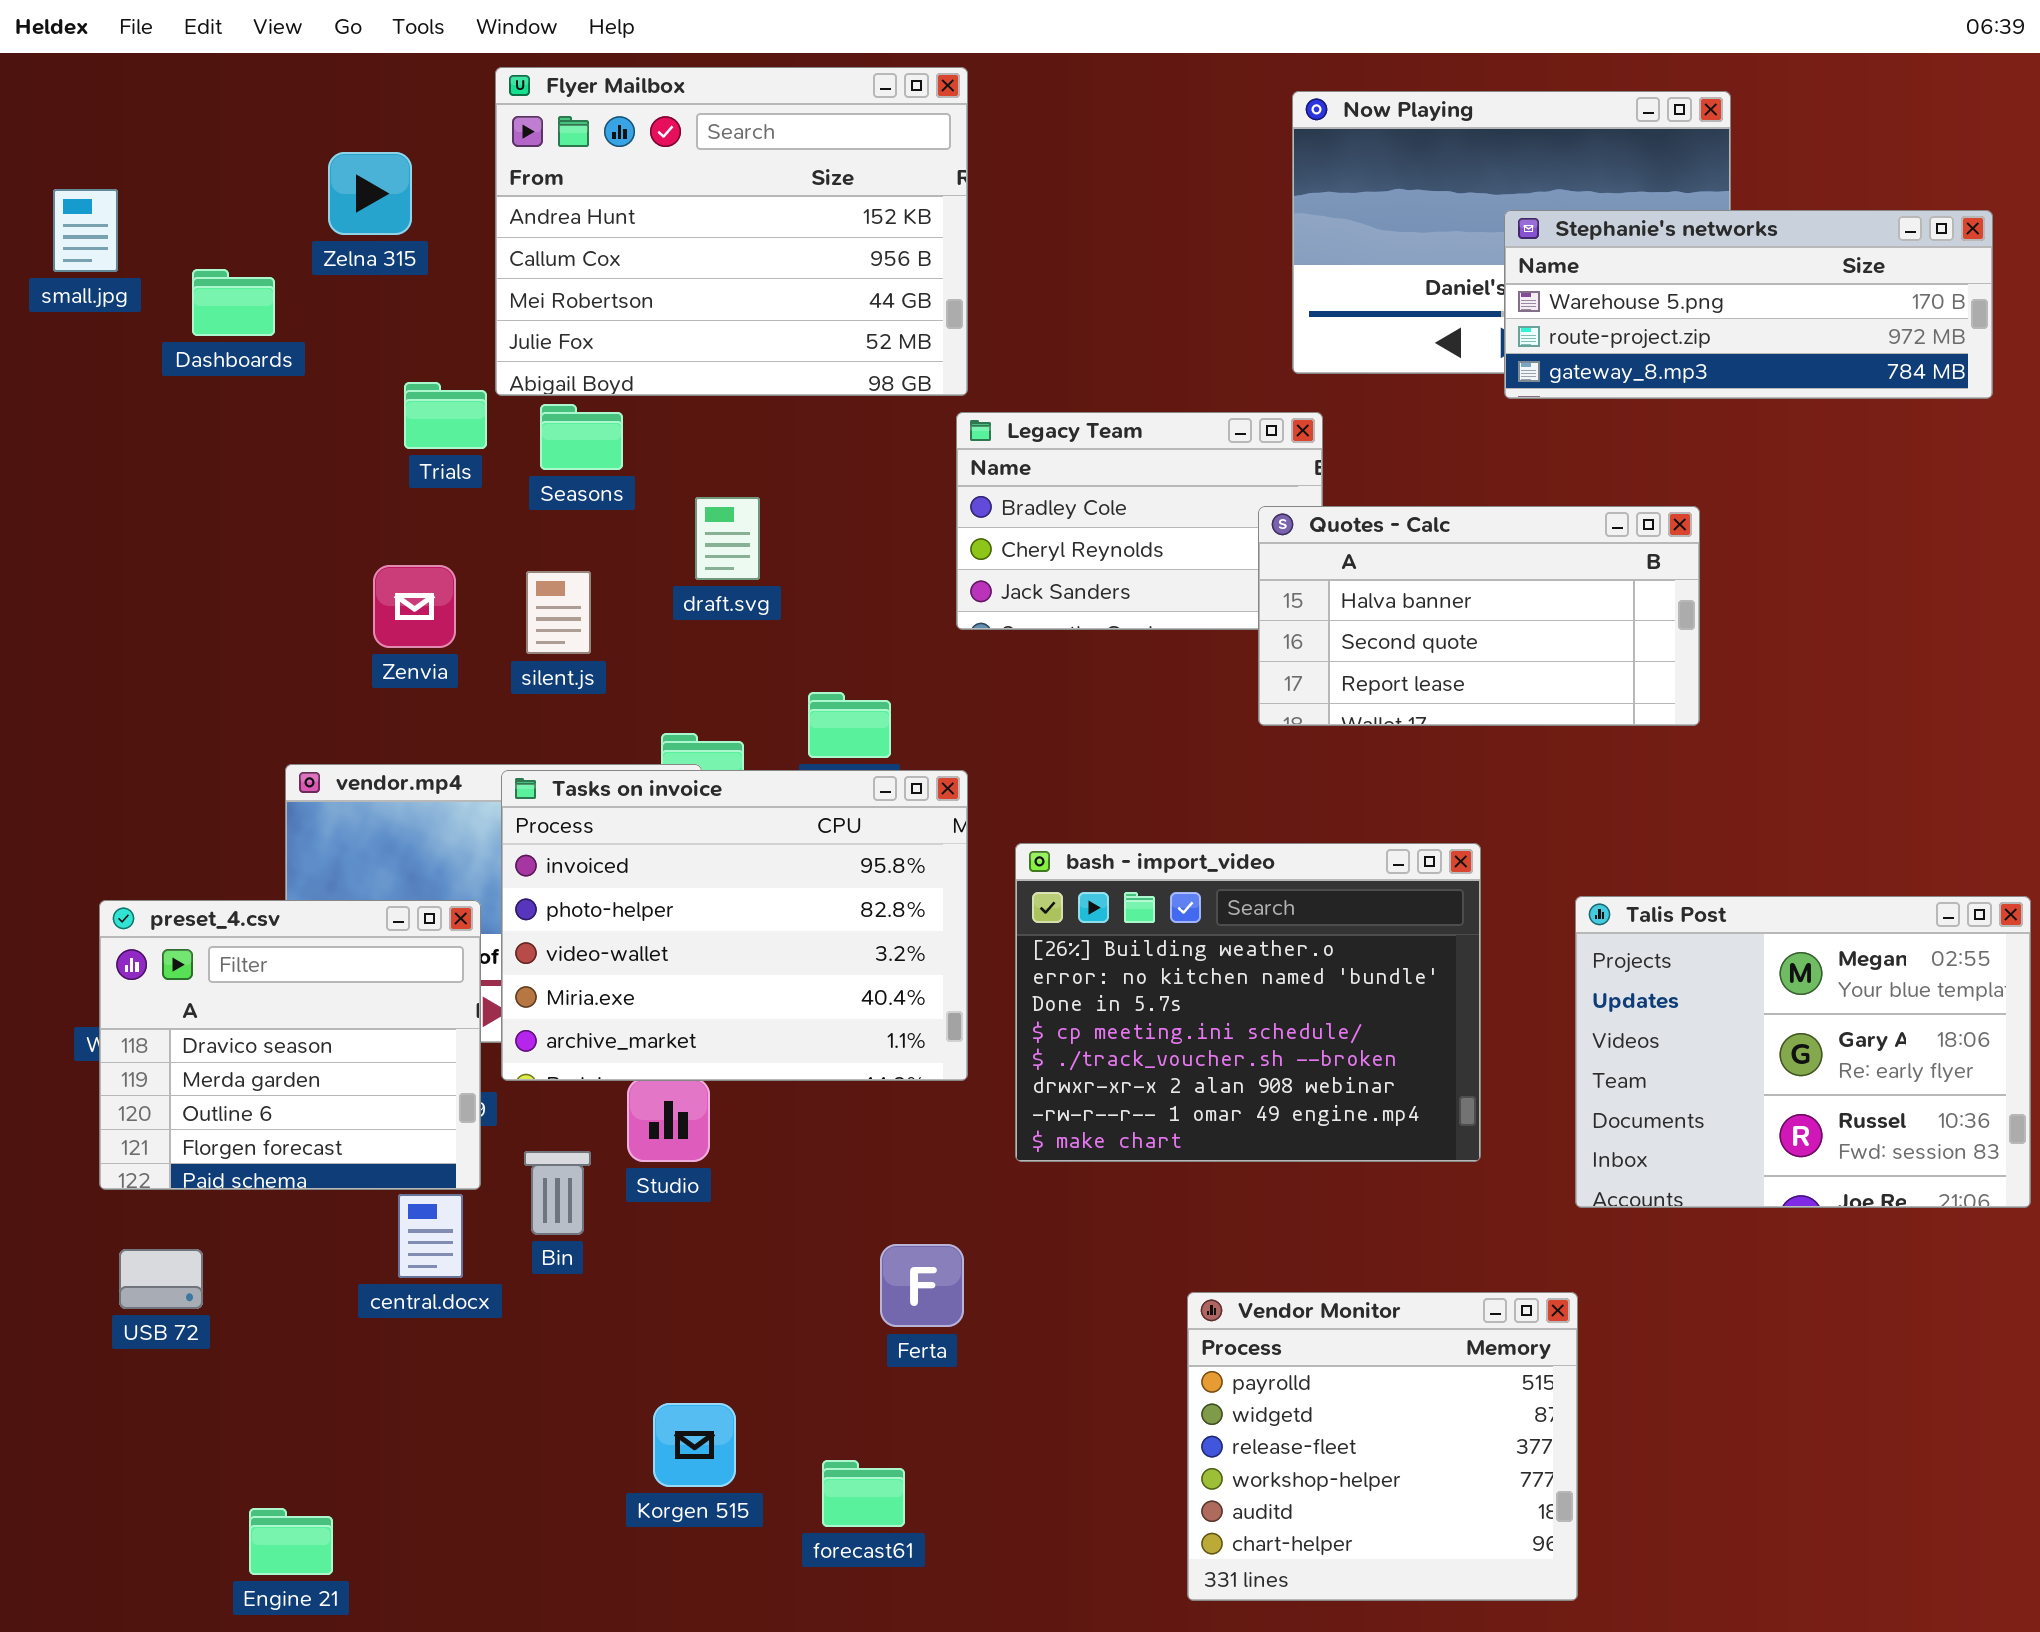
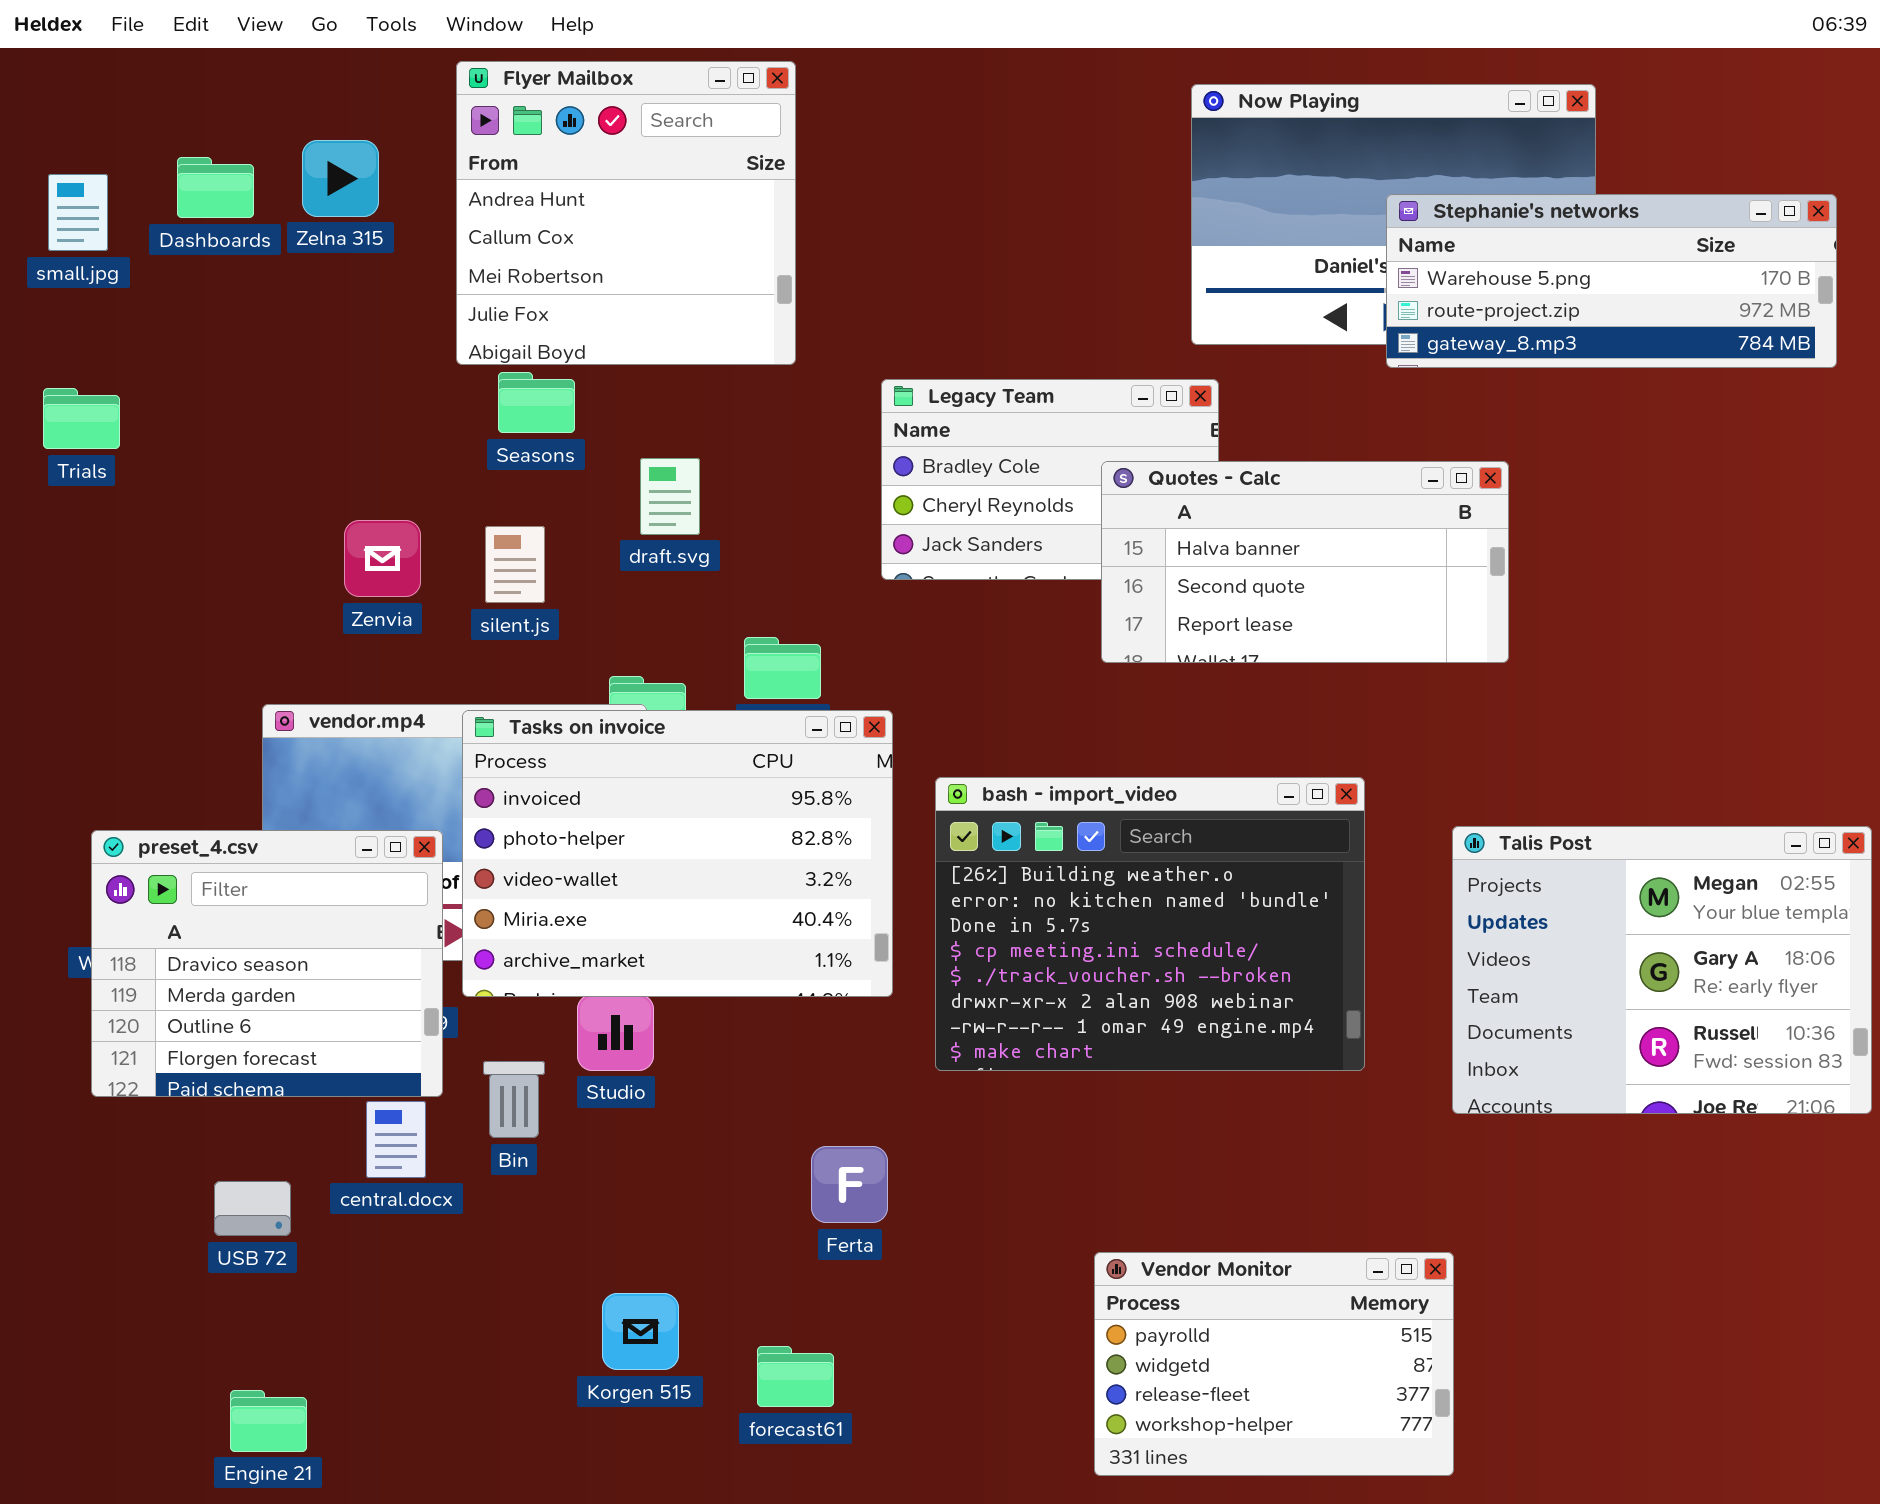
Flyer Mailbox: [495,67,968,396] -> [456,61,796,365], resized
Dashboards: [192,269,275,336] -> [177,157,254,218], moved
Trials: [404,382,487,449] -> [43,388,120,449], moved
Quotes - Calc: [1258,506,1700,726] -> [1101,461,1509,663], moved
USB 72: [119,1249,203,1309] -> [214,1181,291,1236], moved
Vendor Monitor: [1187,1292,1578,1601] -> [1094,1252,1454,1476], resized

